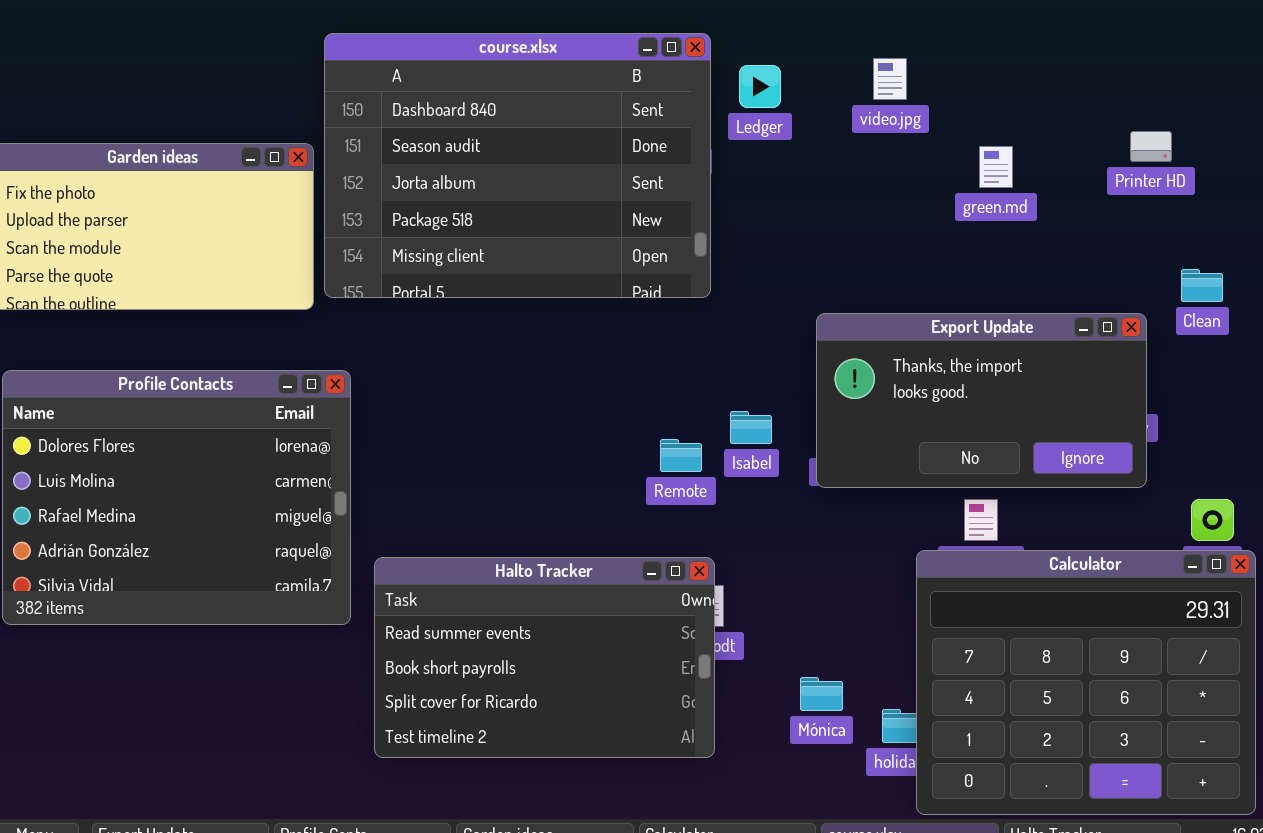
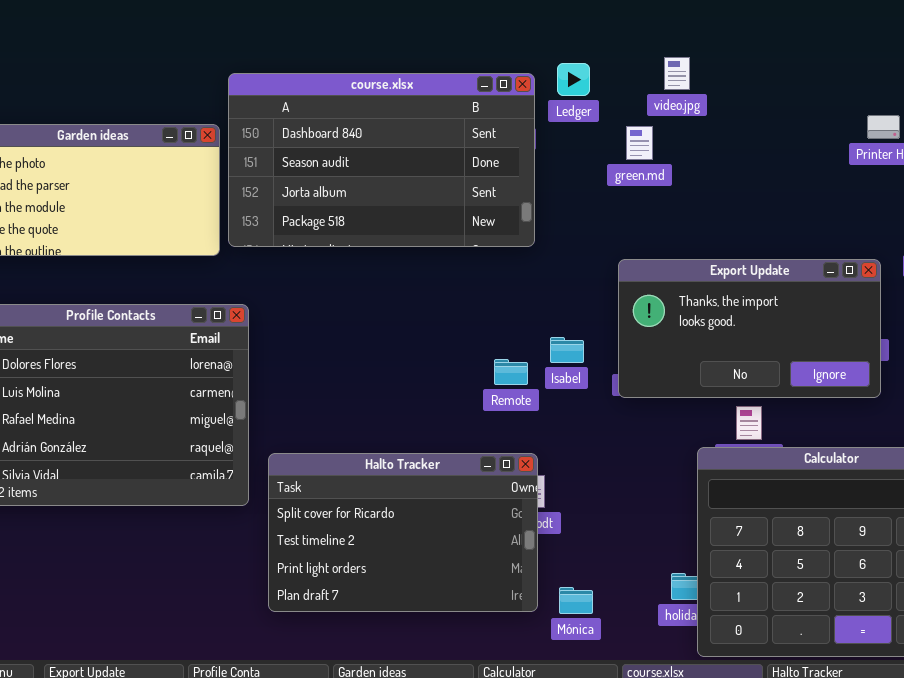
course.xlsx: [324,33,711,298] -> [228,73,535,247], resized
green.md: [979,146,1013,188] -> [626,126,653,160], moved
Halto Tracker: [374,557,715,758] -> [268,453,538,612], scrolled down 2 rows
Mónica: [800,677,843,711] -> [559,587,593,614], moved

